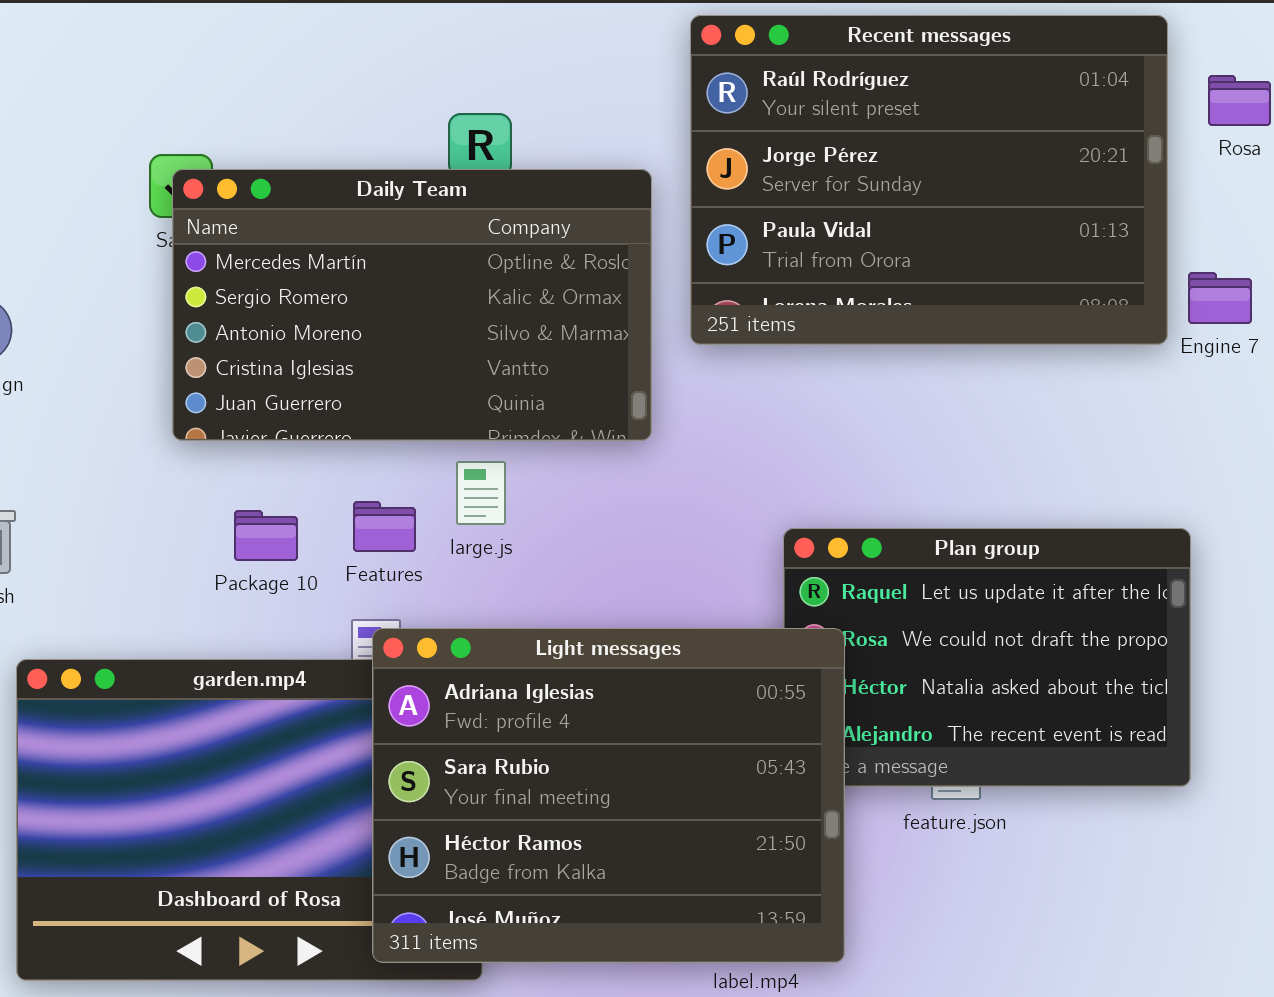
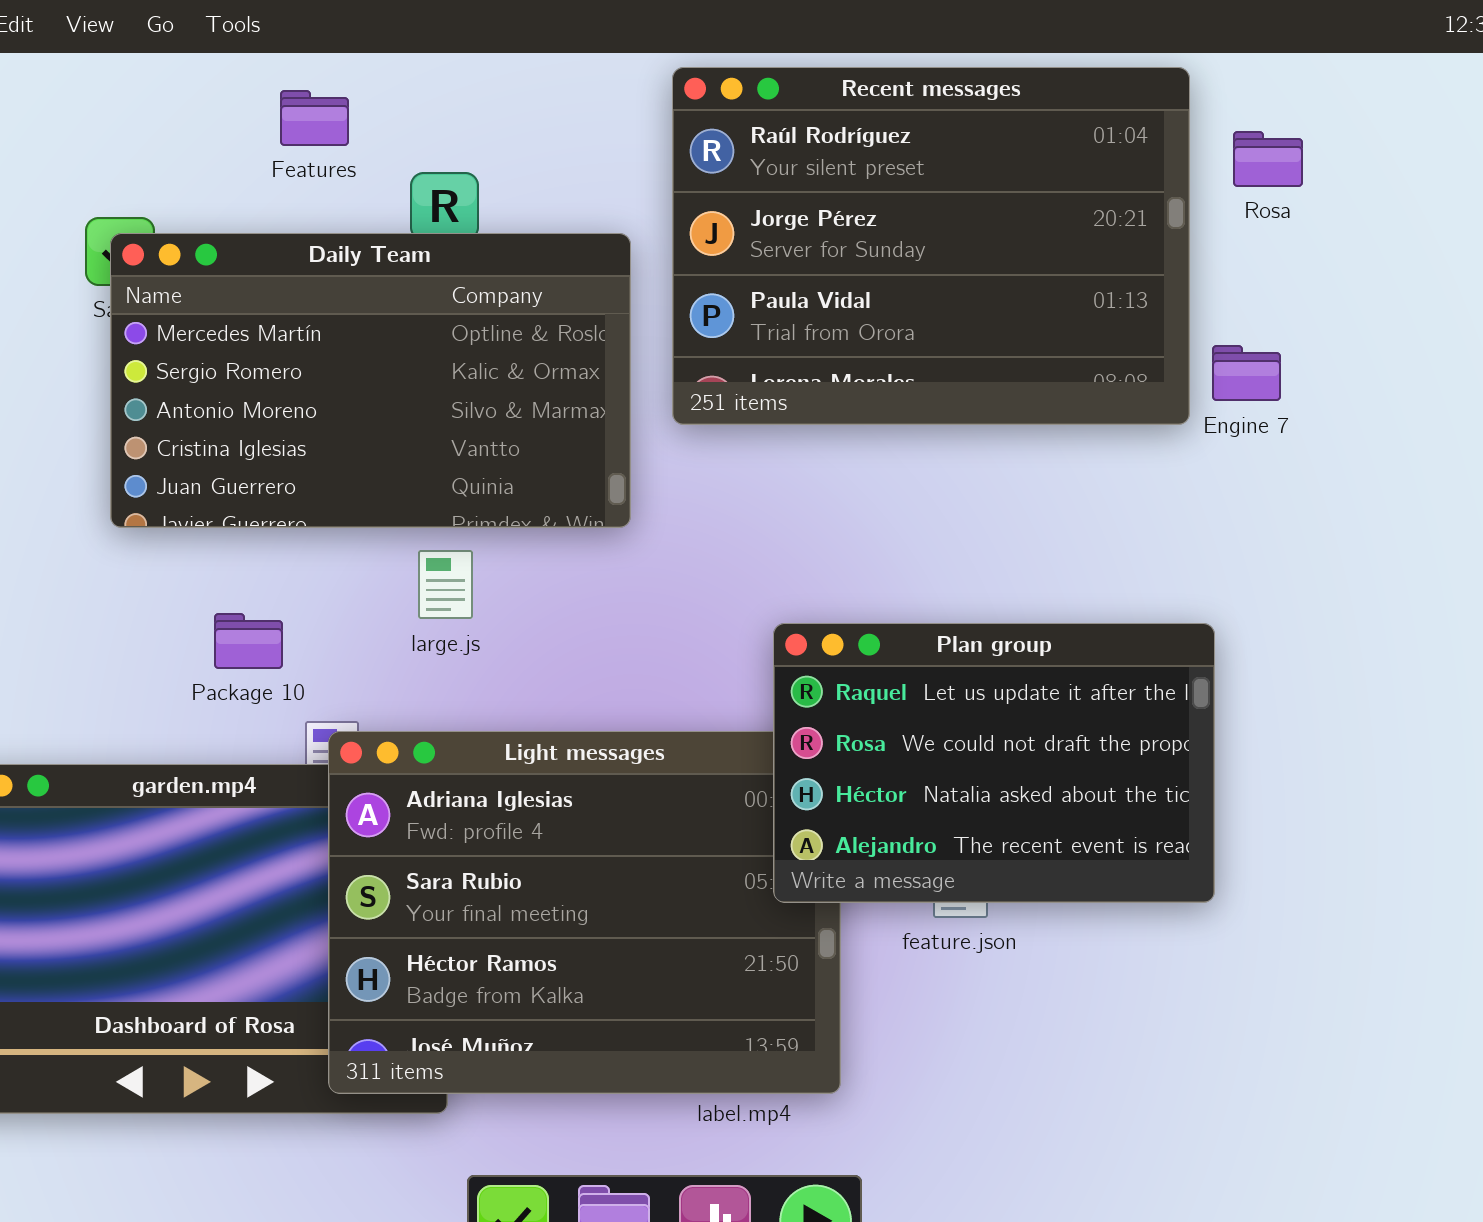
Features: [353,501,416,552] -> [280,90,349,146], moved
Package 10: [234,510,298,561] -> [214,613,283,669], moved
Plan group: [783,528,1191,787] -> [773,623,1215,903], raised

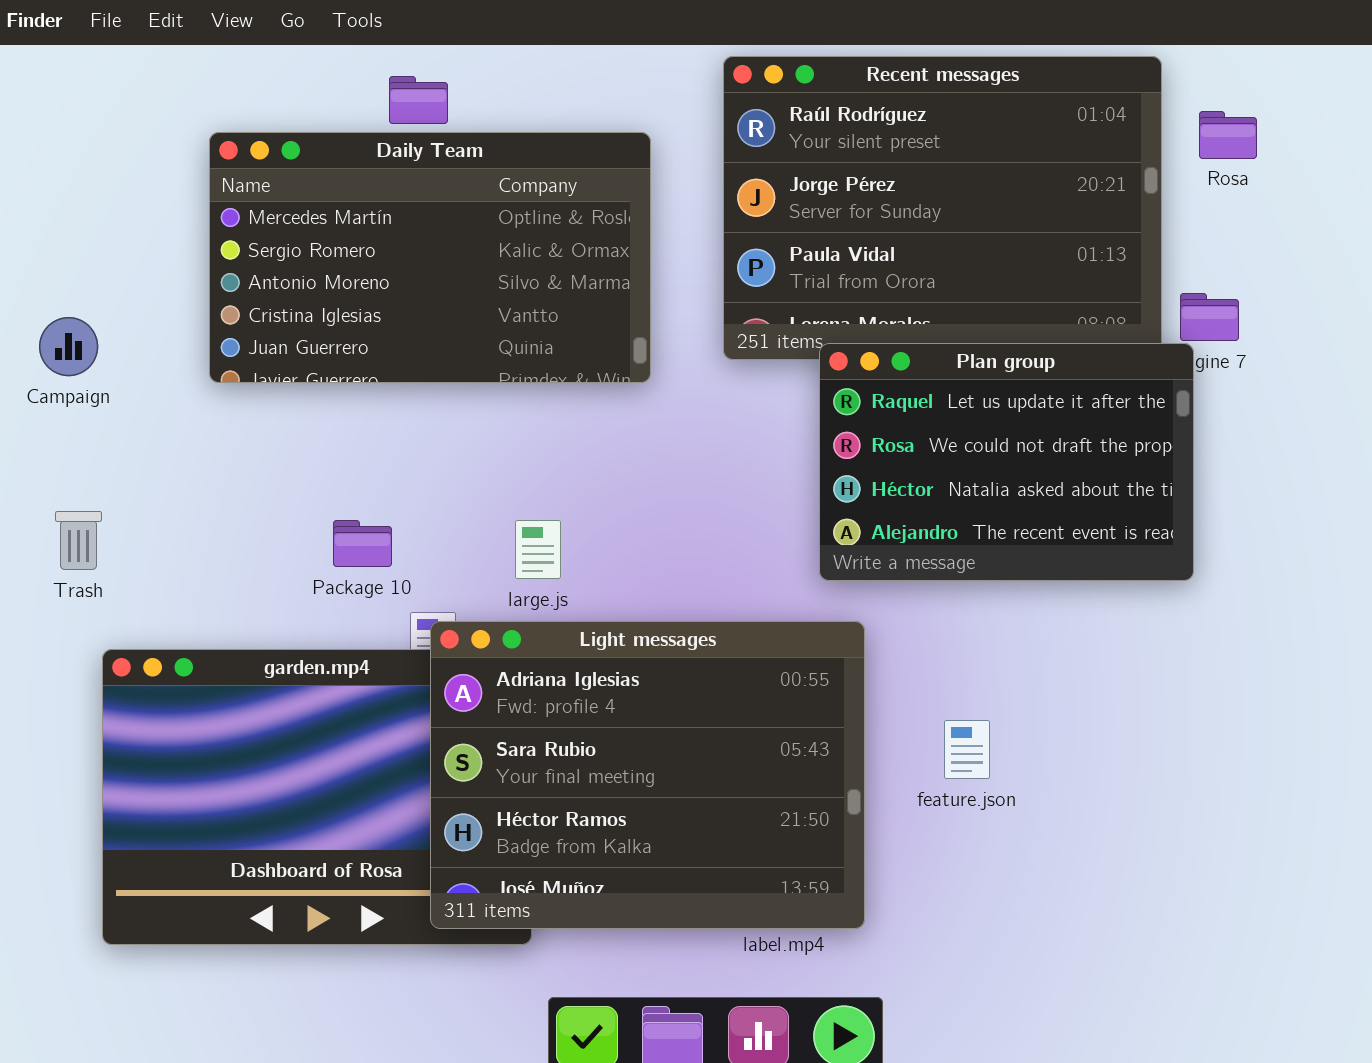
Daily Team: [110,233,631,528] -> [209,132,651,383], moved
large.js: [418,550,473,619] -> [515,520,561,579], moved
Plan group: [773,623,1215,903] -> [819,343,1194,581], moved

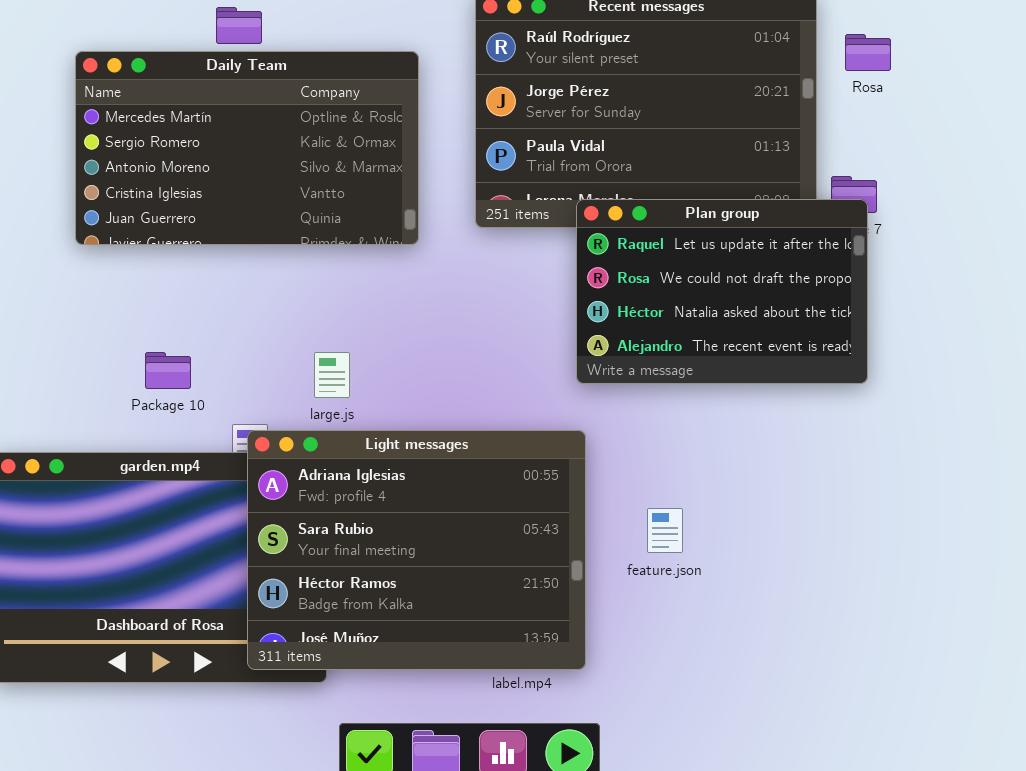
Plan group: [819,343,1194,581] -> [576,199,868,384], moved
Package 10: [333,520,392,567] -> [145,352,191,389], moved

